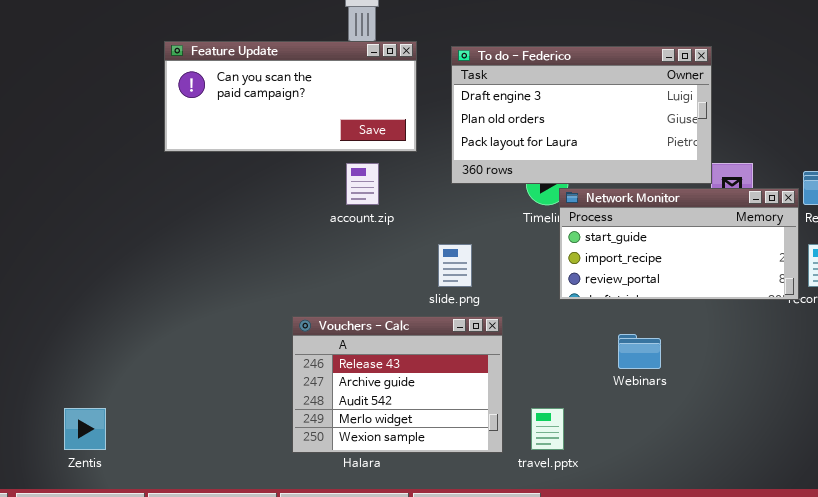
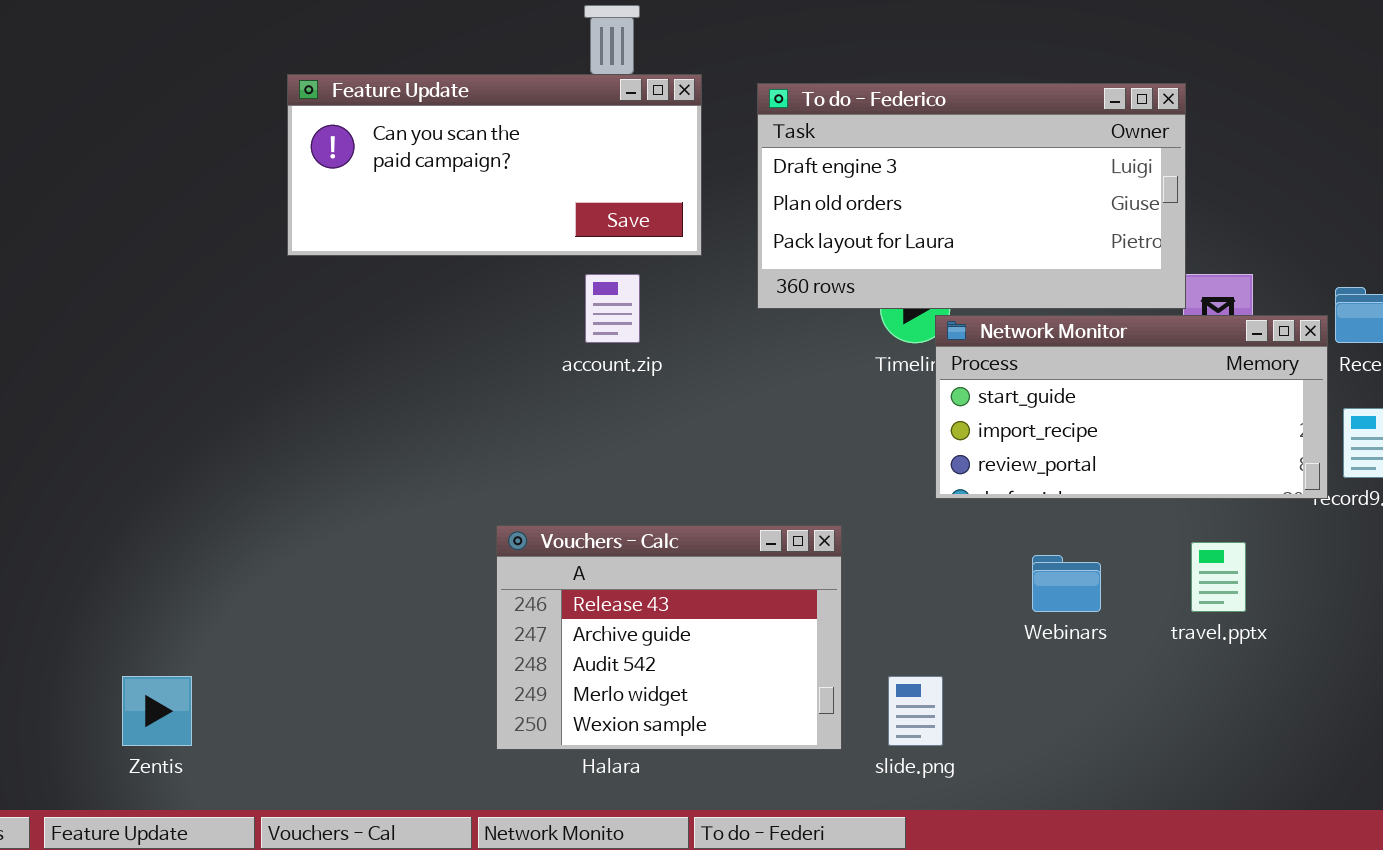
slide.png: [438,244,472,287] -> [888,676,943,746], moved
travel.pptx: [531,408,564,450] -> [1191,542,1246,612], moved

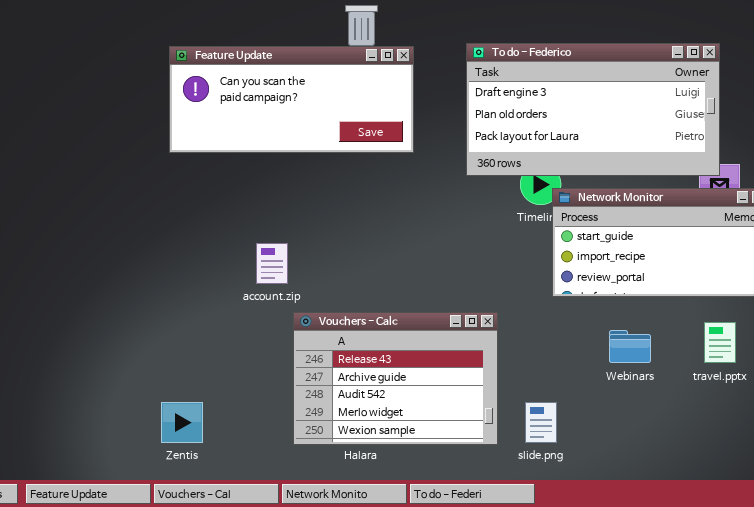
To do - Federico: [757,83,1186,309] -> [466,43,720,176], moved
account.zip: [585,274,640,343] -> [256,243,288,284], moved
Zentis: [122,676,192,746] -> [161,402,203,443], moved

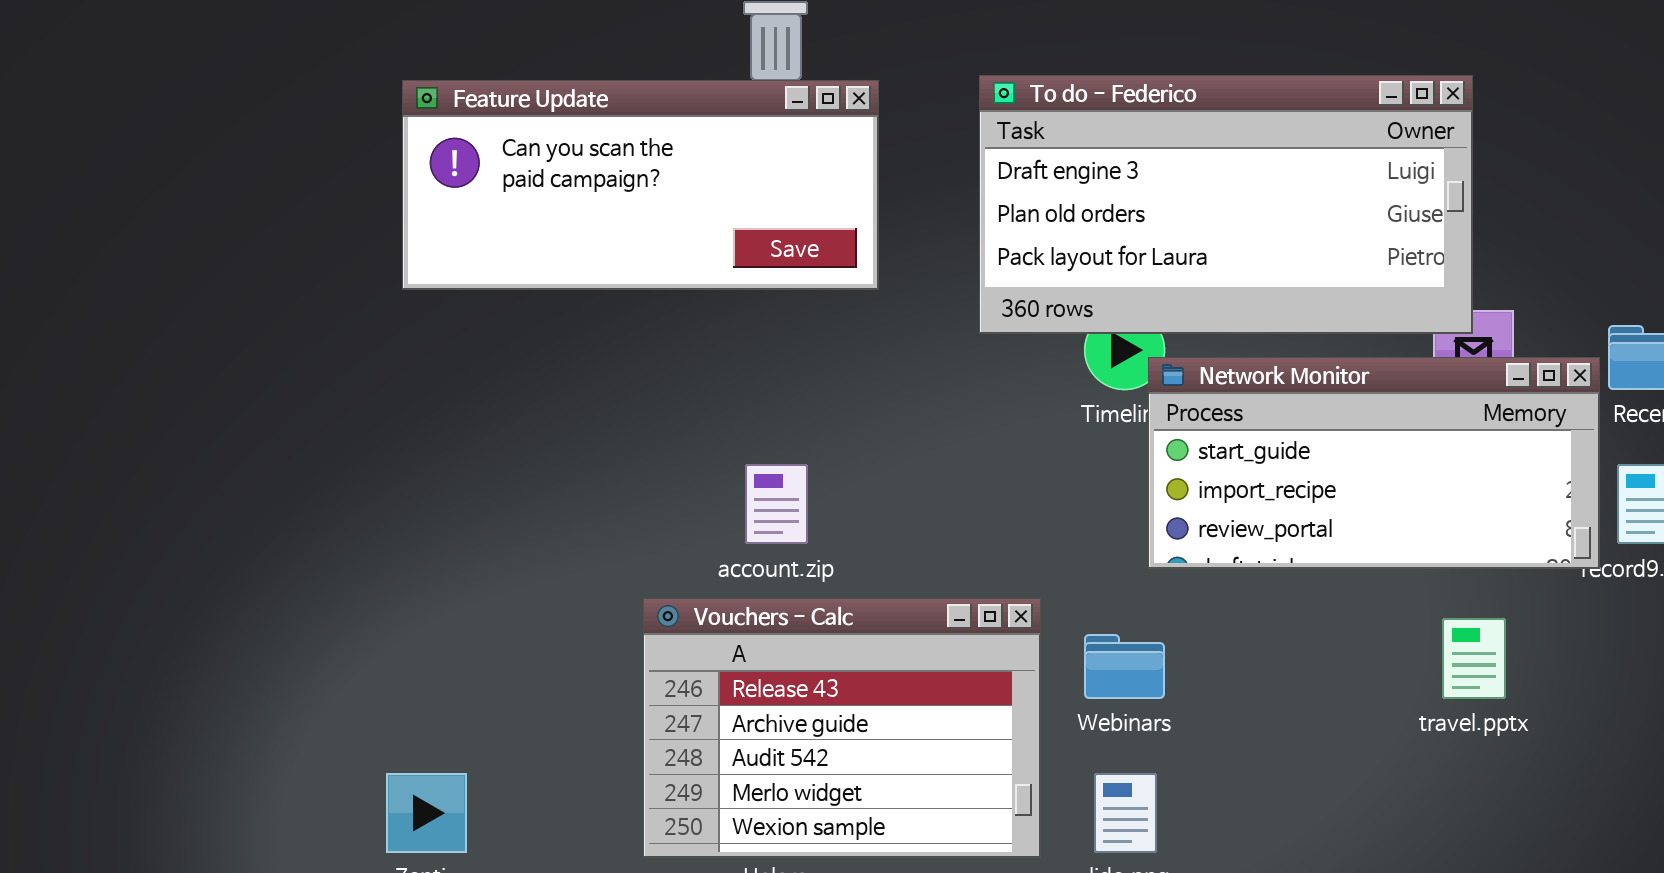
account.zip: [256,243,288,284] -> [745,464,808,544], moved
Webinars: [609,330,651,363] -> [1084,634,1165,699], moved

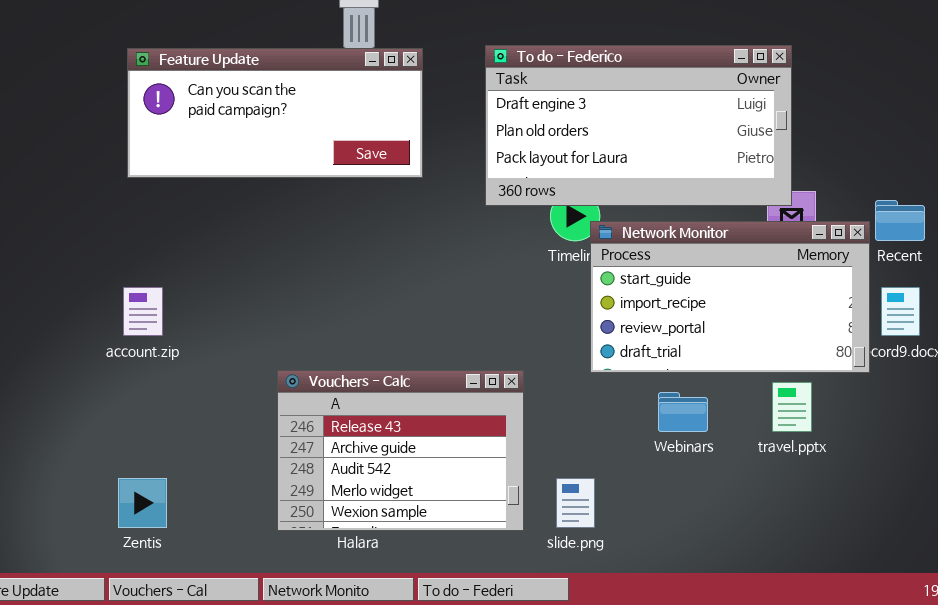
Network Monitor: [1148,357,1600,569] -> [590,221,870,373], resized
account.zip: [745,464,808,544] -> [123,287,163,336], moved
Webinars: [1084,634,1165,699] -> [658,392,708,432], moved

